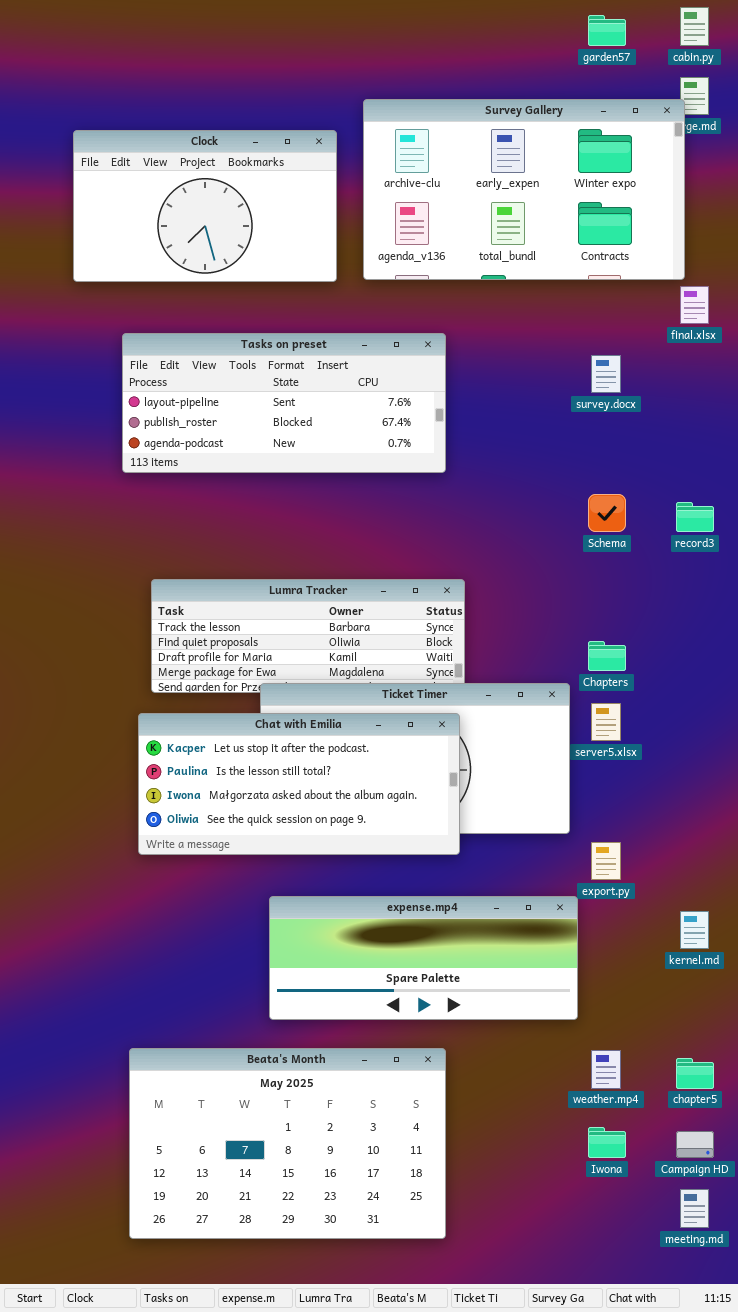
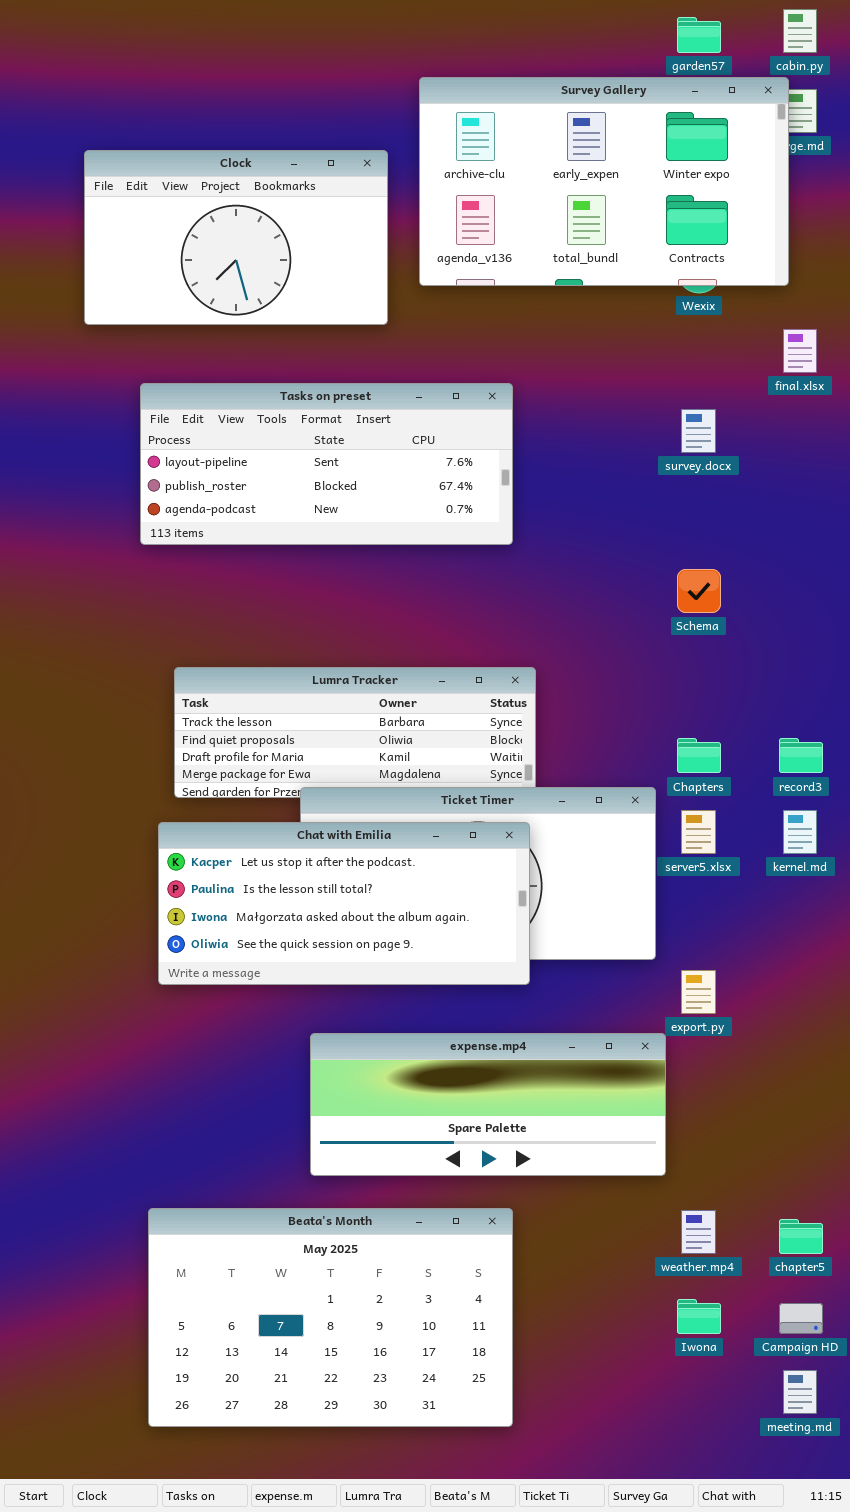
Survey Gallery: [363,99,685,280] -> [419,77,789,286], moved
record3: [676,502,714,532] -> [779,738,823,773], moved
kernel.md: [680,911,709,949] -> [783,810,817,854], moved

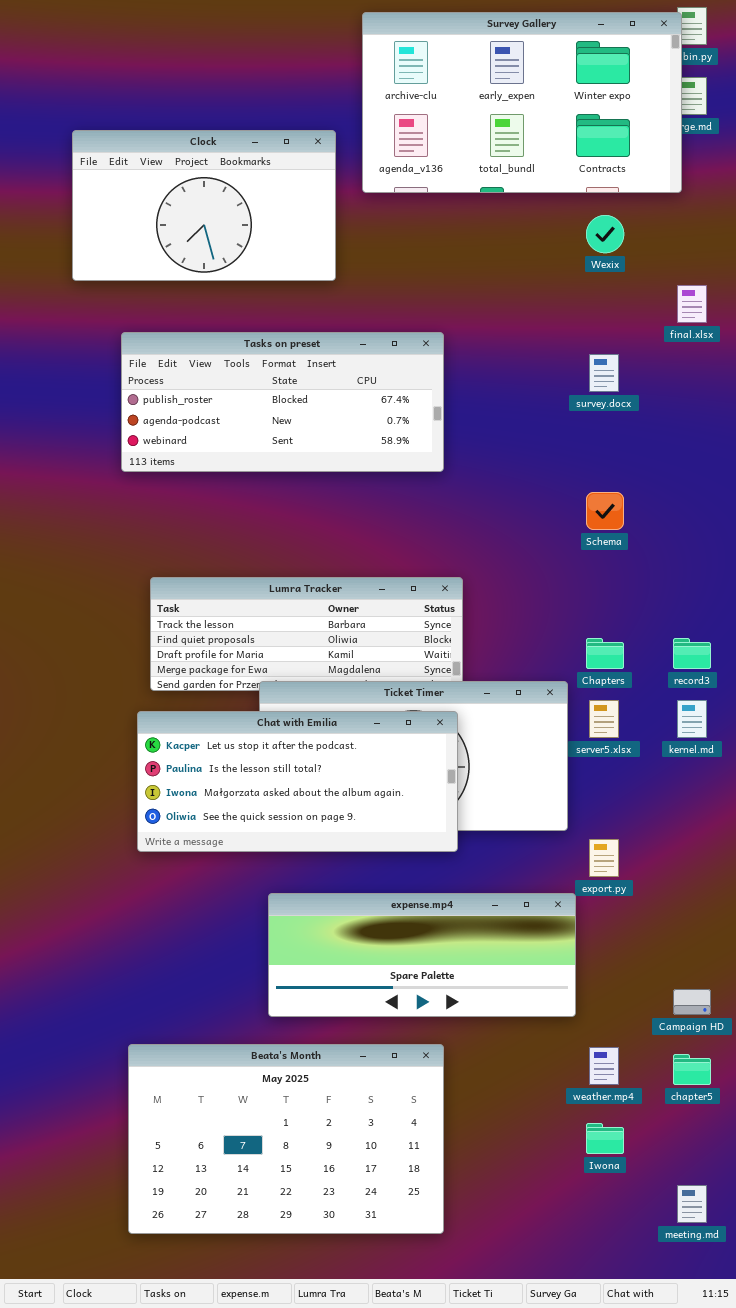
Survey Gallery: [419,77,789,286] -> [362,12,682,193], moved
Tasks on preset: [140,383,513,545] -> [121,332,444,472], scrolled down 1 row
Campaign HD: [779,1303,823,1334] -> [673,989,711,1015], moved

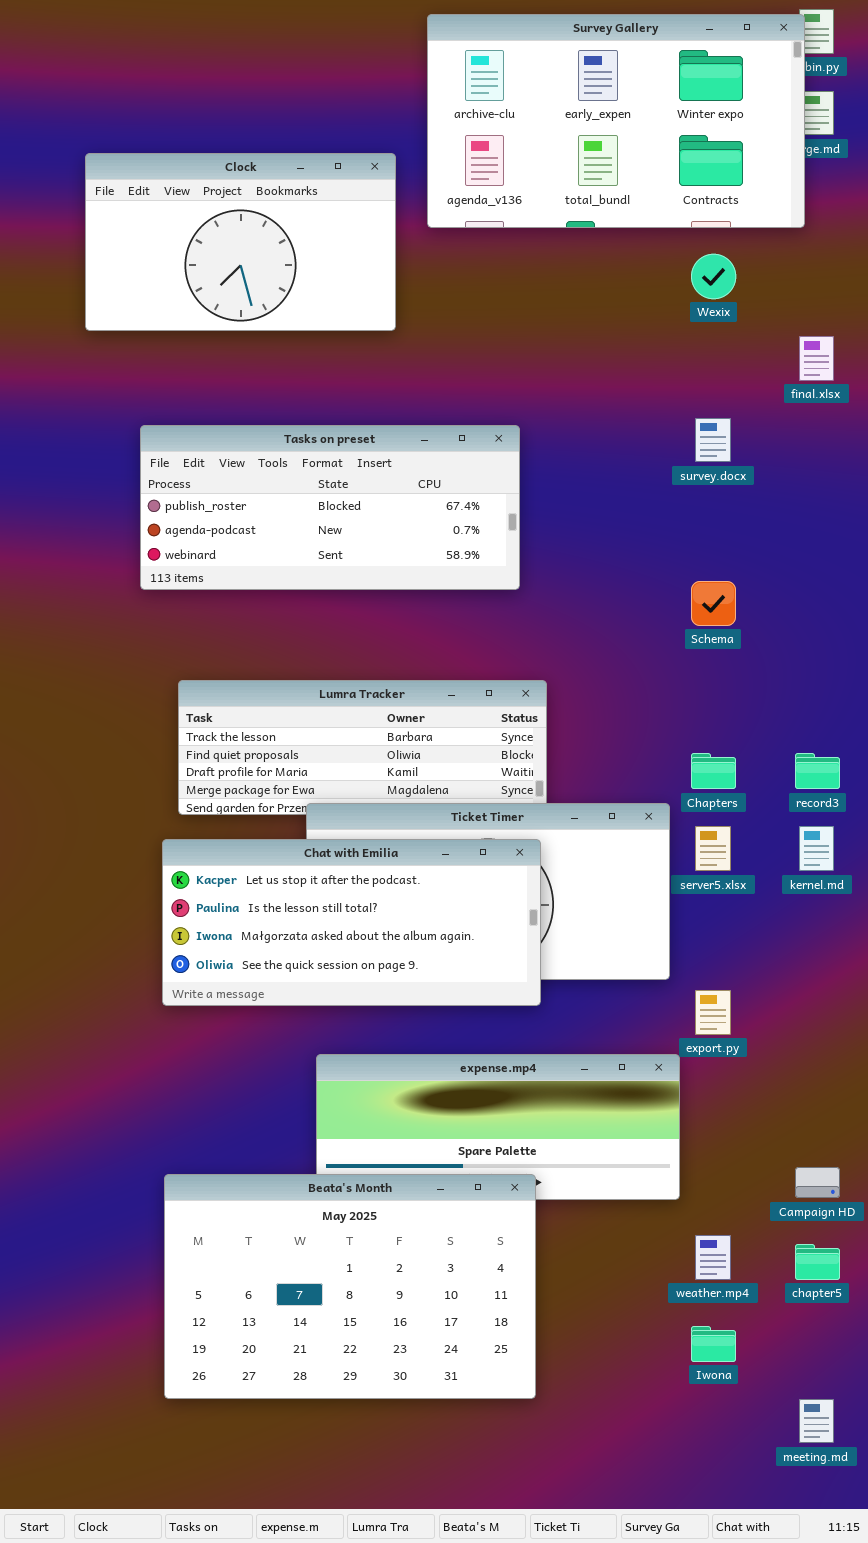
Tasks on preset: [121,332,444,472] -> [140,425,520,590], moved
Beata's Month: [128,1044,444,1234] -> [164,1174,536,1399], moved

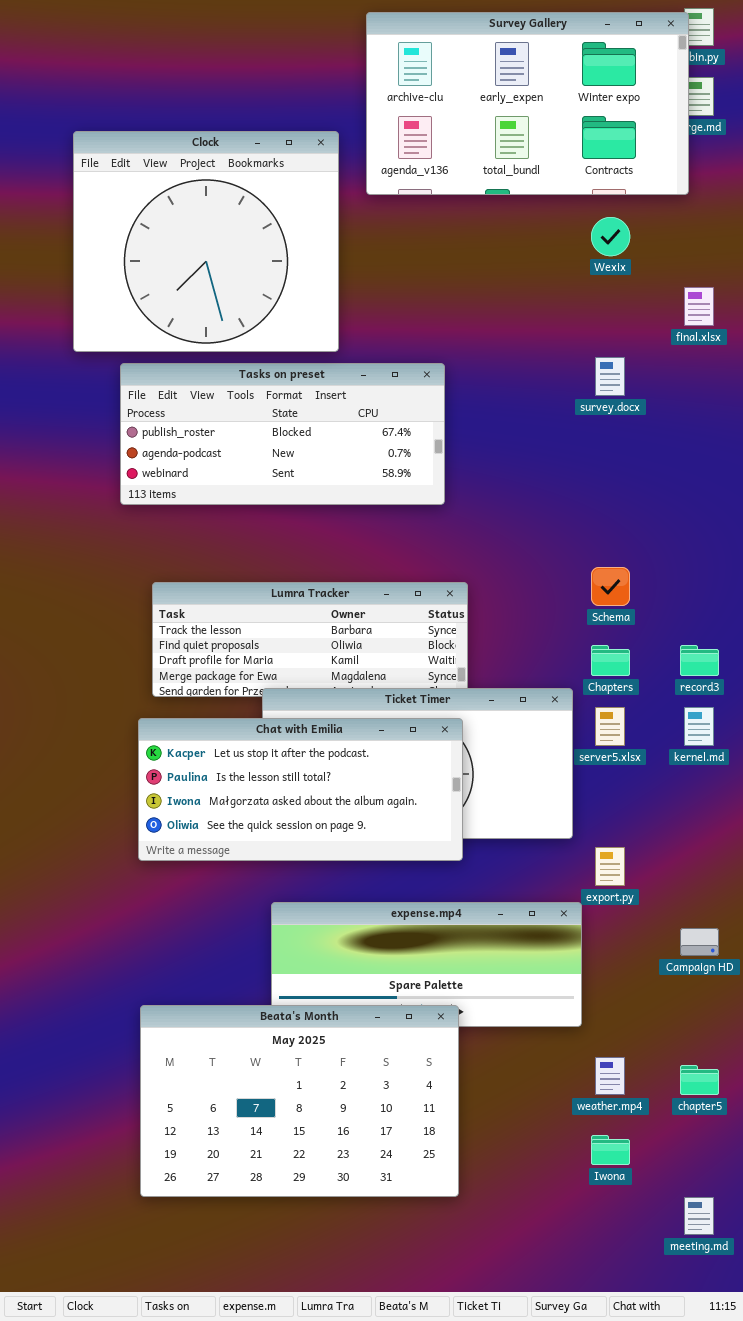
Clock: [85,153,396,331] -> [73,131,339,352], resized
Schema: [691,581,736,626] -> [591,567,630,606], moved
Campaign HD: [795,1167,840,1198] -> [680,928,719,956], moved

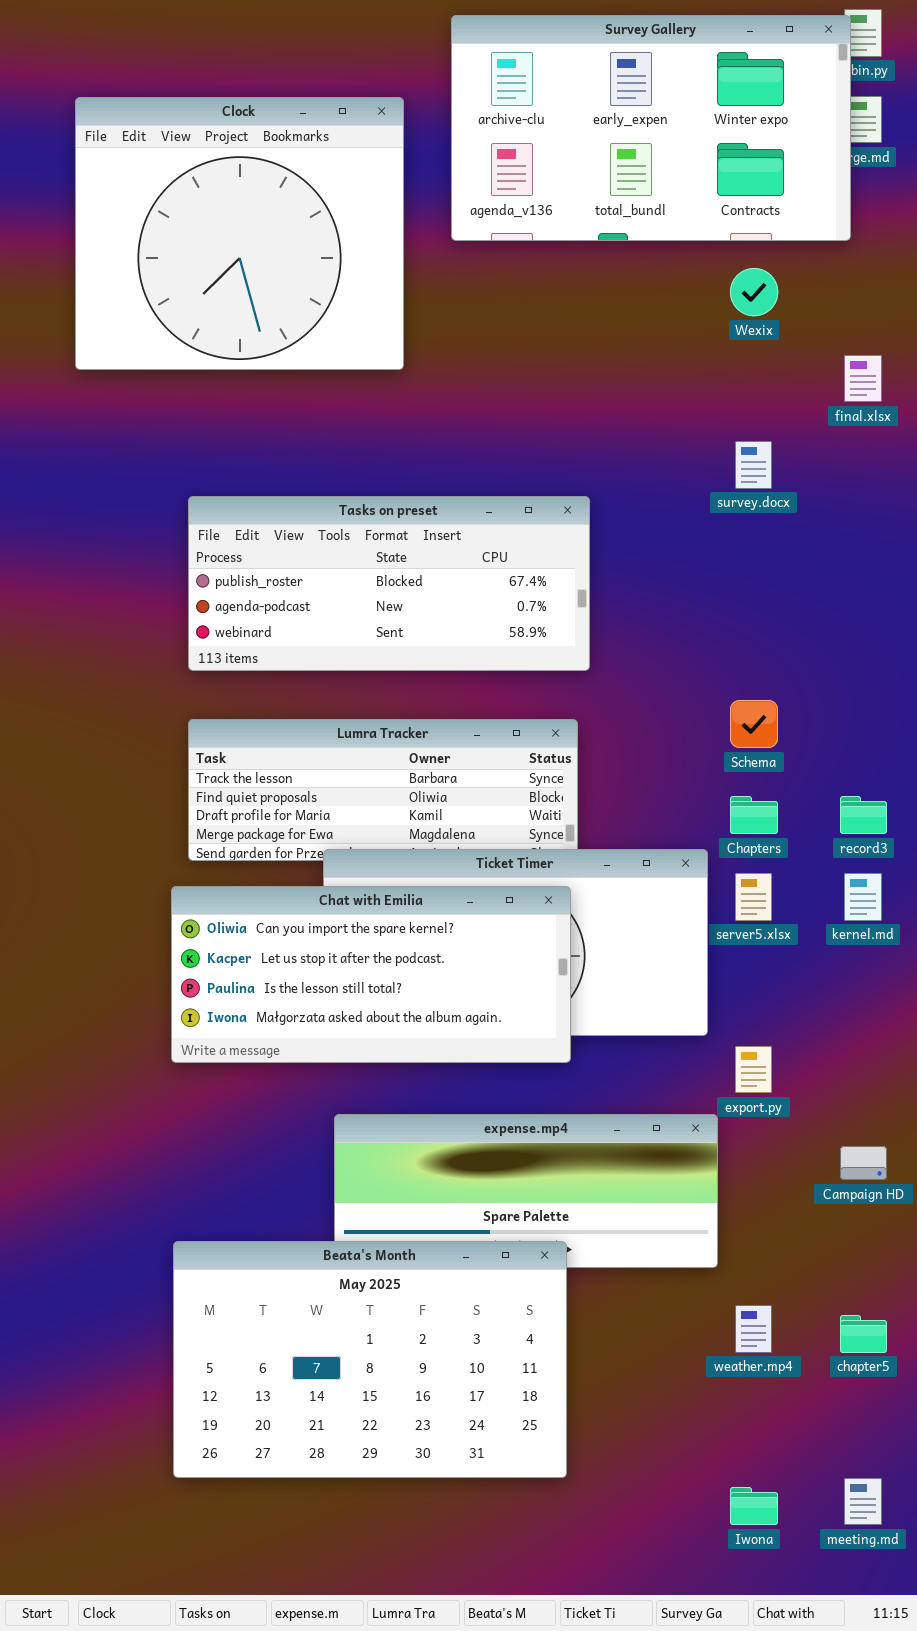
Clock: [73,131,339,352] -> [75,97,404,370], moved
Tasks on preset: [120,363,445,505] -> [188,496,590,671], moved
Chat with Emilia: [138,718,463,861] -> [171,886,571,1063], scrolled up 1 row
Iwona: [591,1135,630,1165] -> [730,1487,778,1525], moved

